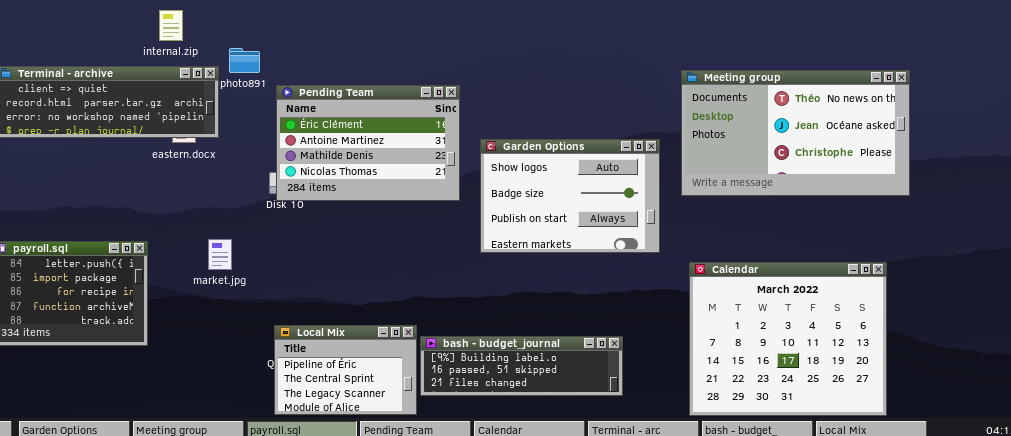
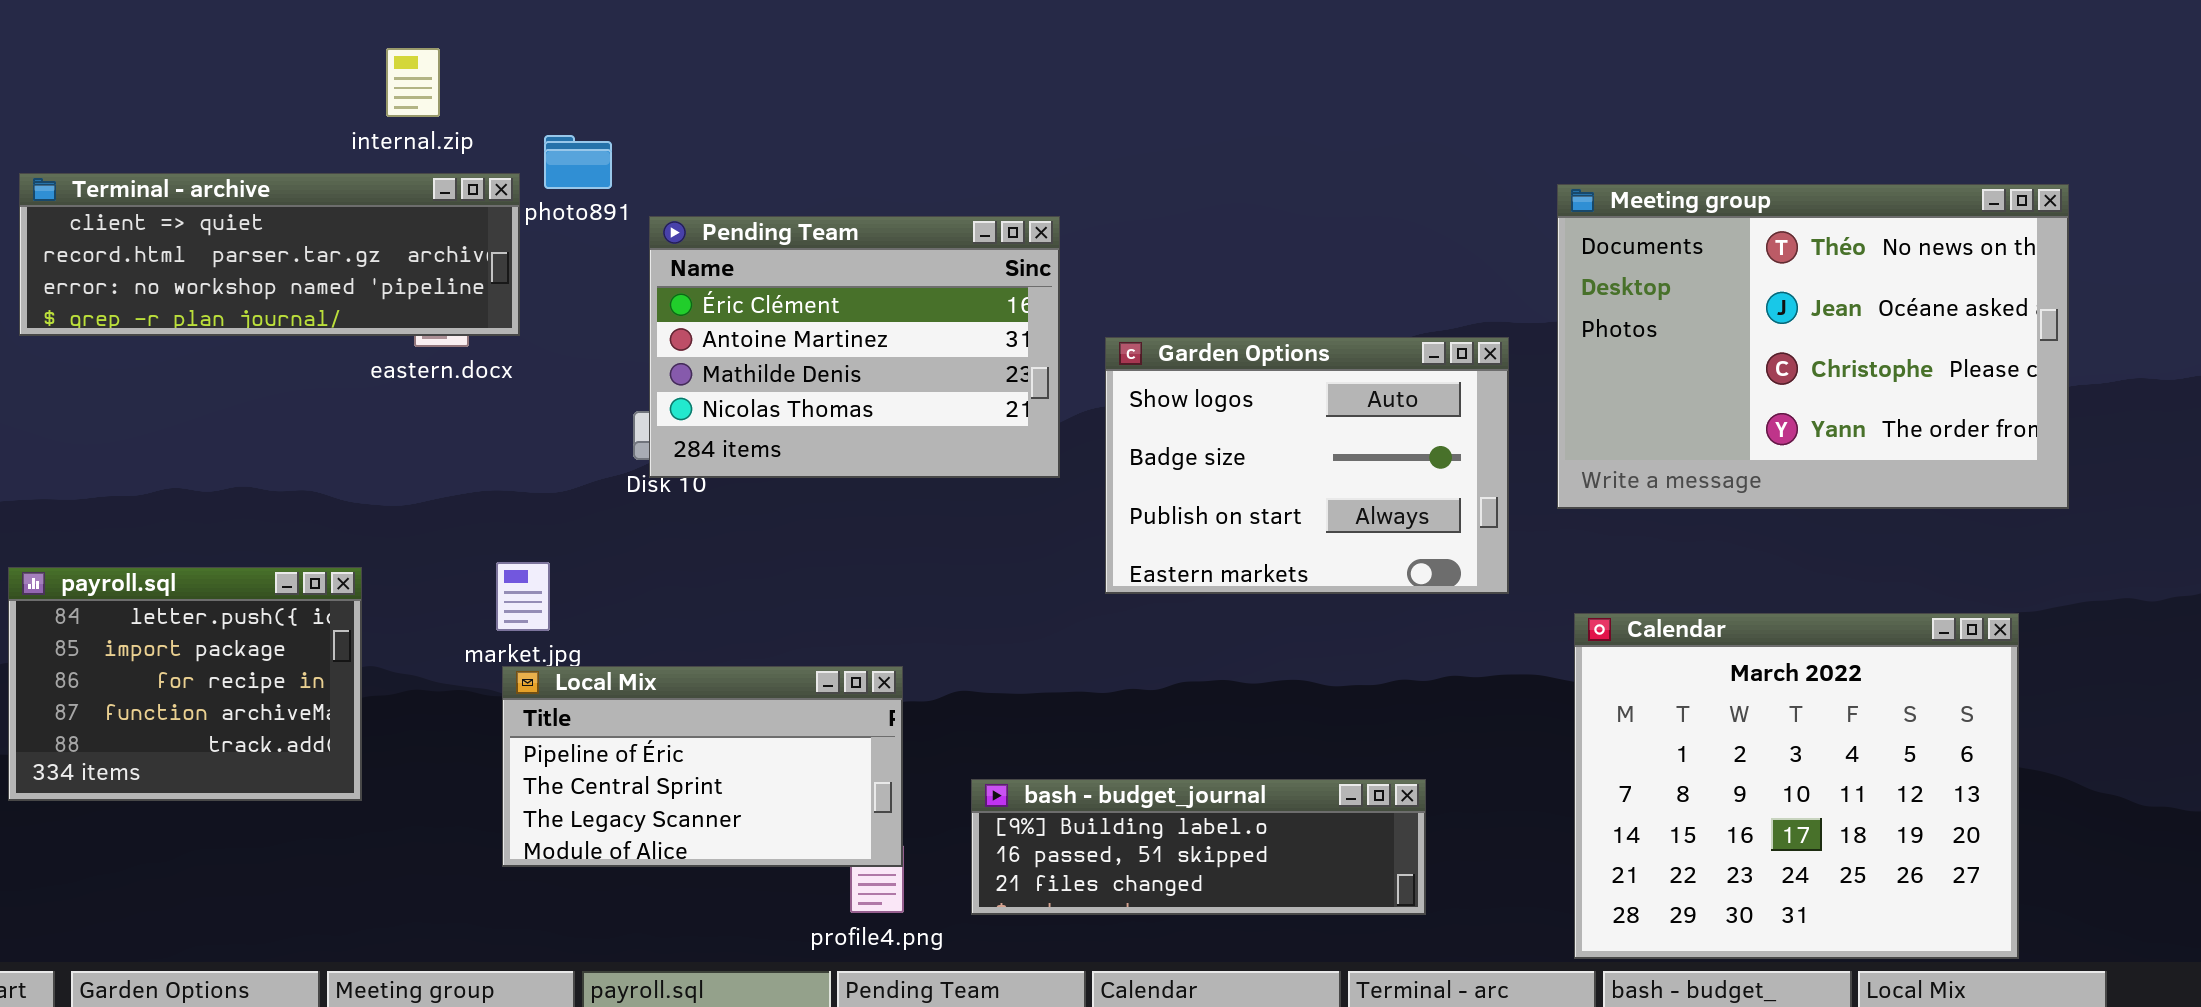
Meeting group: [681,70,910,196] -> [1557,184,2069,509], resized
Local Mix: [274,325,417,415] -> [502,666,903,867], moved, resized

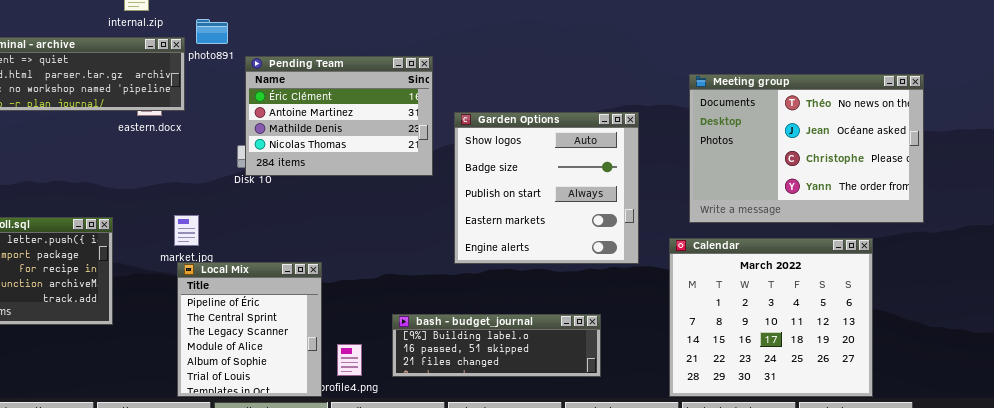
Meeting group: [1557,184,2069,509] -> [689,74,924,223], moved
Garden Options: [1105,337,1509,594] -> [454,112,639,264], resized
Local Mix: [502,666,903,867] -> [177,262,322,397], resized

